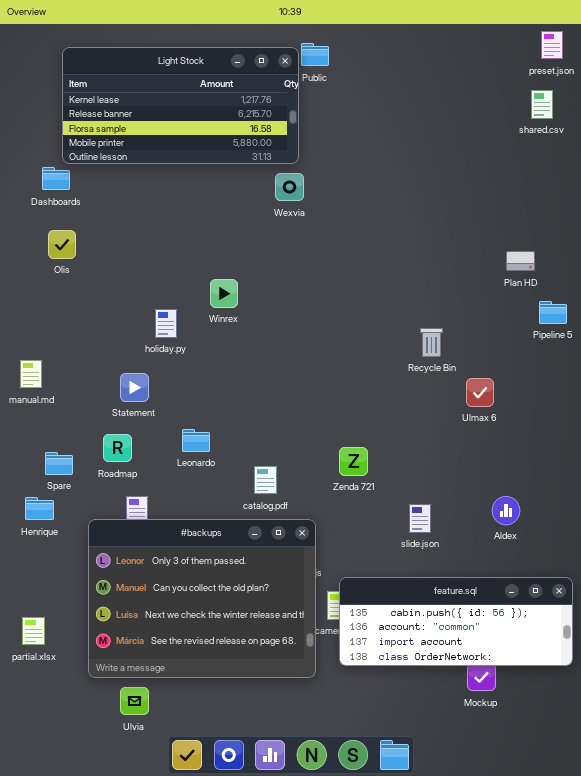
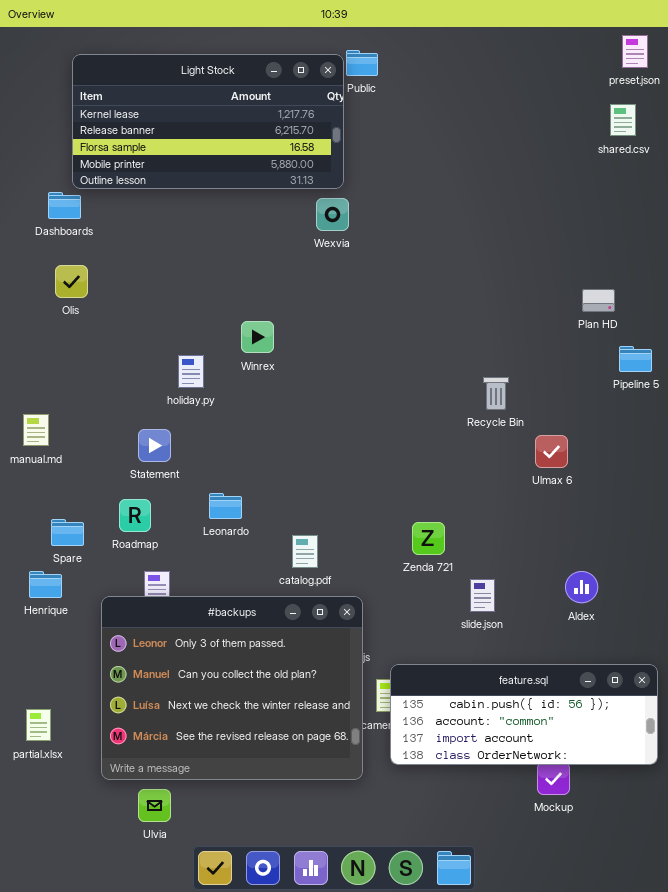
Zenda 721: [339,447,368,476] -> [412,522,445,555], moved

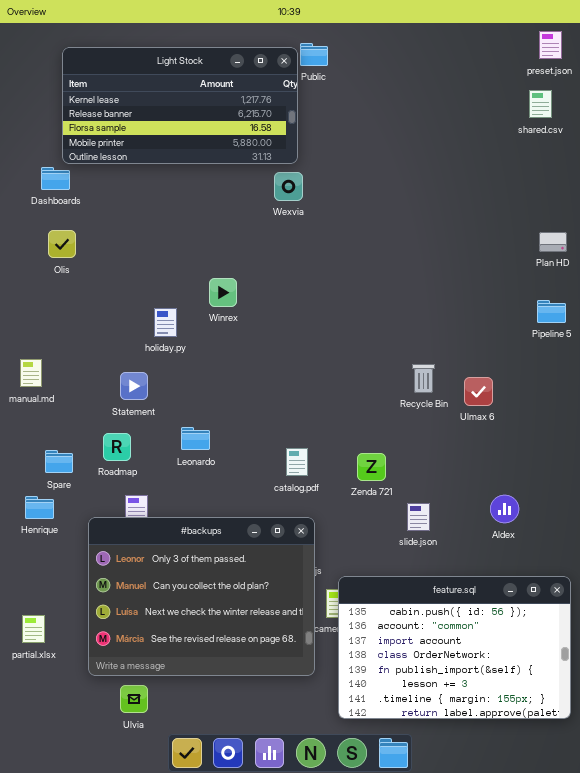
Plan HD: [582,289,615,312] -> [539,232,567,252], moved
Recycle Bin: [483,377,509,410] -> [412,364,435,393], moved
catalog.pdf: [292,535,318,568] -> [286,448,308,476], moved
feature.sql: [390,664,658,765] -> [338,576,571,719], resized

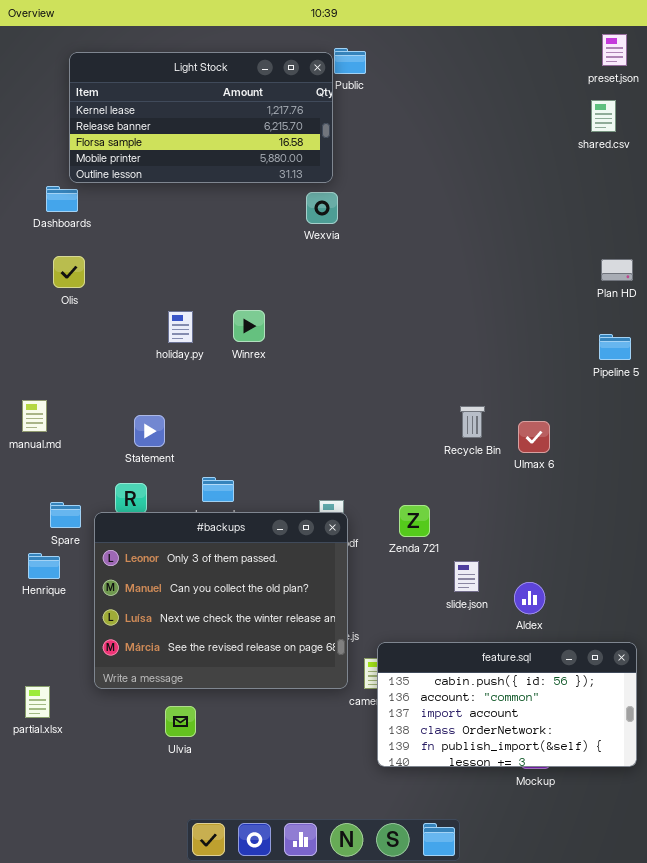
holiday.py: [154,308,177,337] -> [168,311,193,343], moved
Aldex: [490,495,519,523] -> [514,582,545,614], moved
#backups: [88,517,315,676] -> [94,512,348,689], moved
feature.sql: [338,576,571,719] -> [377,642,637,767], resized
Ulvia: [120,685,148,713] -> [165,706,196,737], moved

